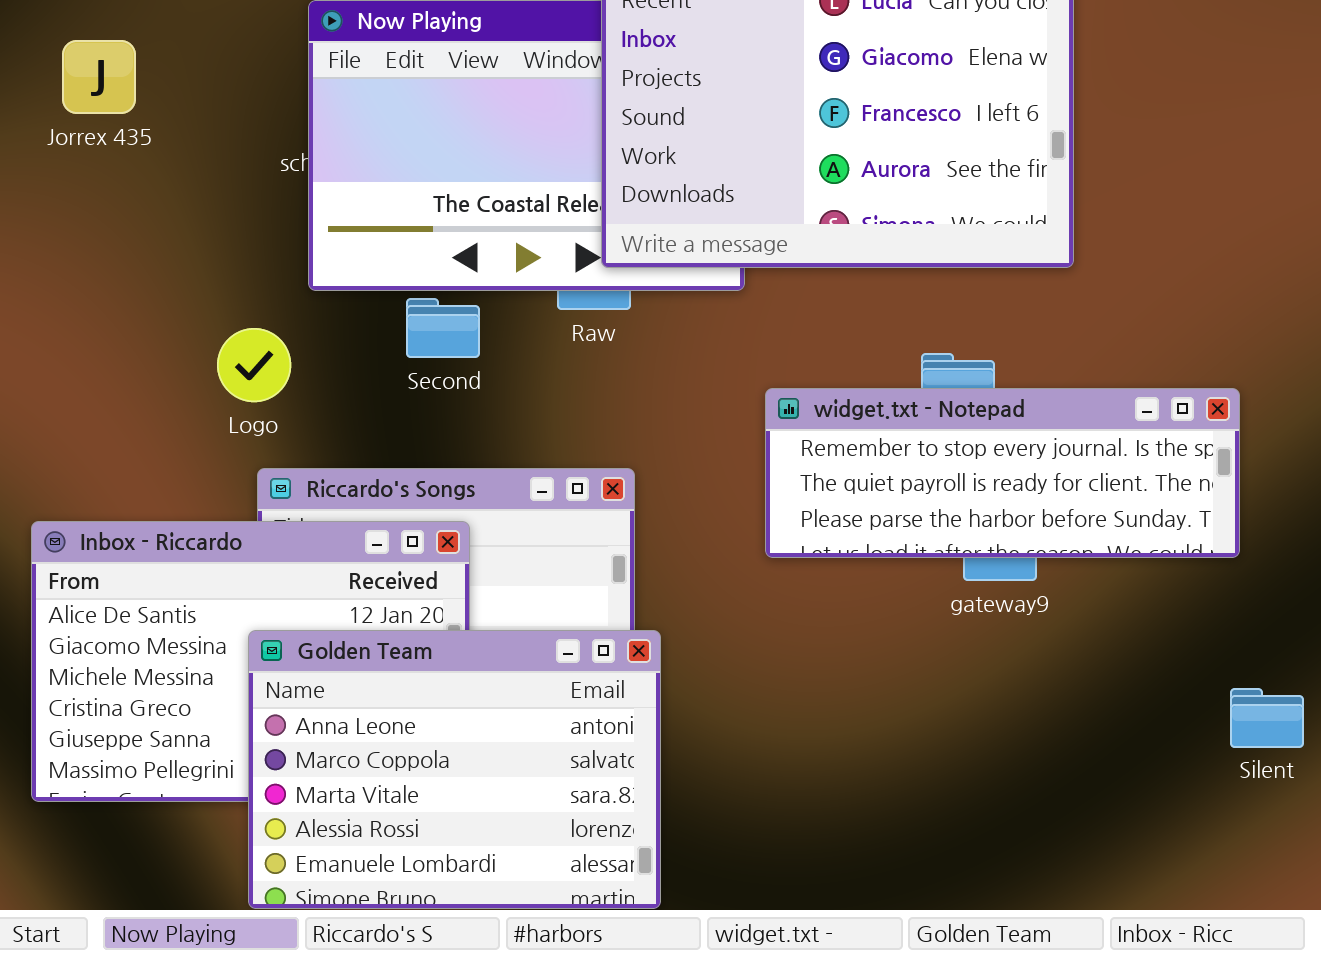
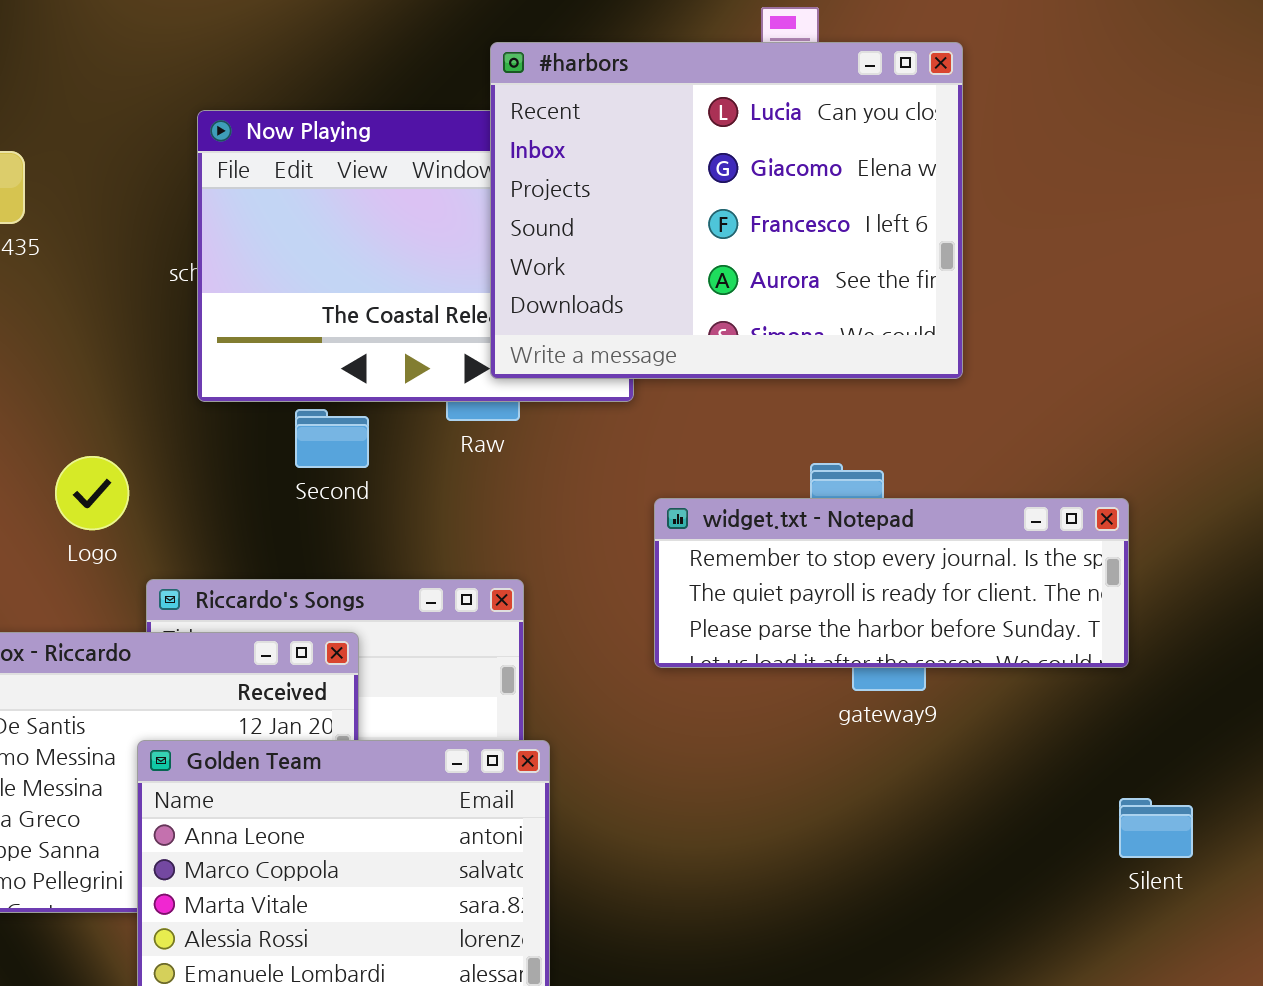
Logo: [217,328,291,402] -> [55,456,129,530], moved

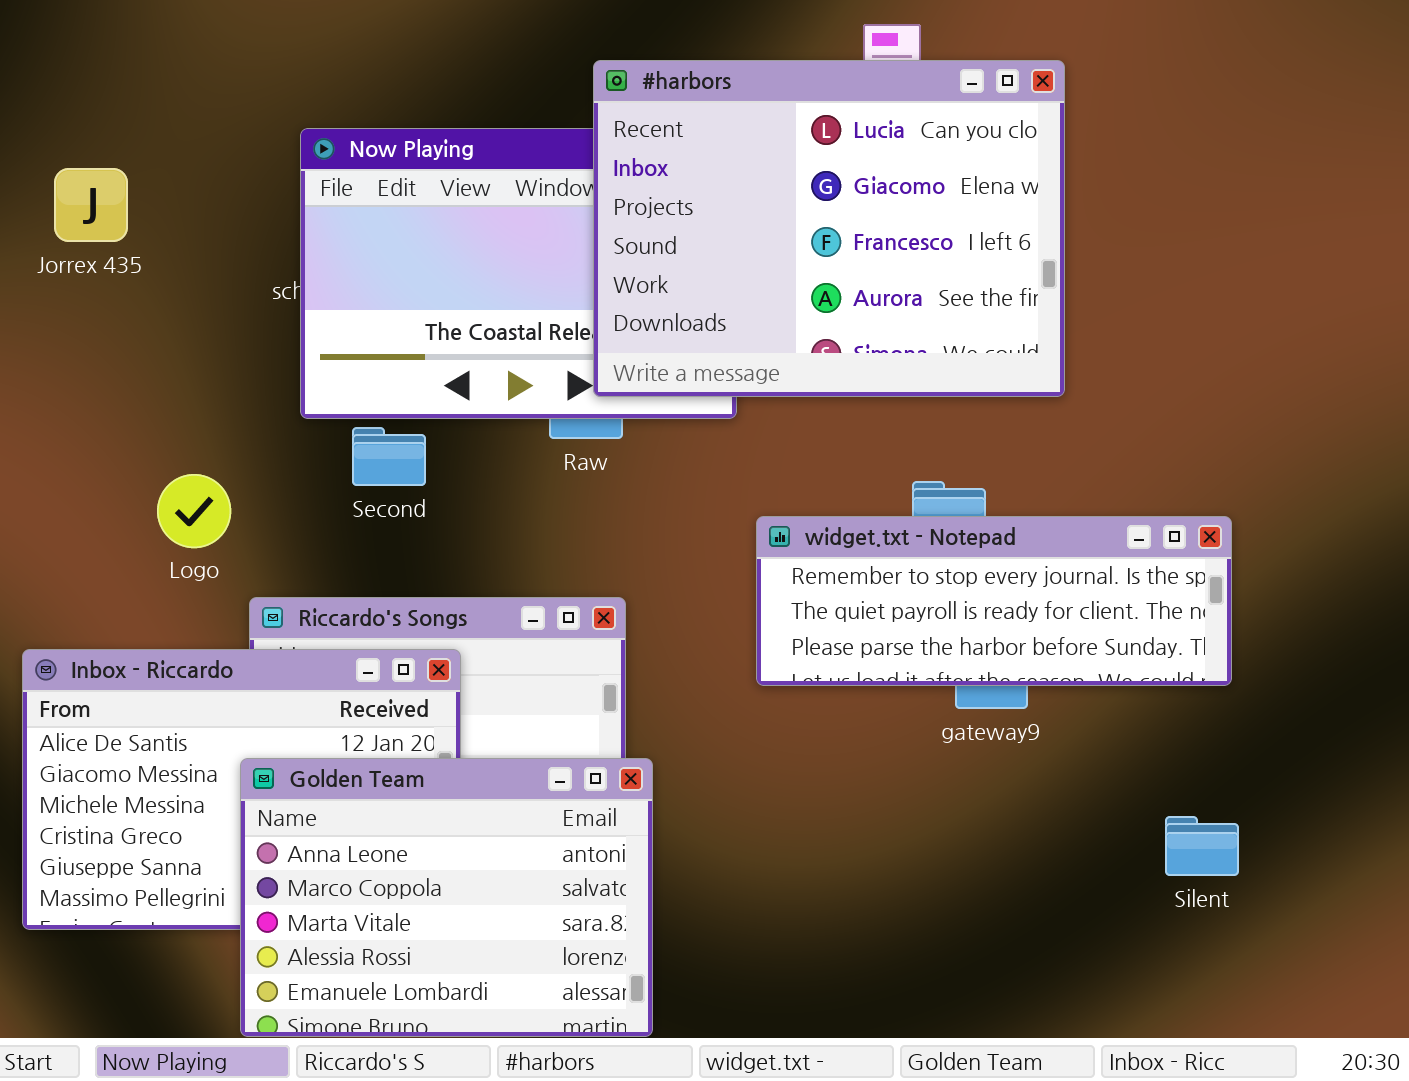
Second: [295,409,369,468] -> [352,427,426,486], moved
Silent: [1119,798,1193,858] -> [1165,816,1239,876], moved

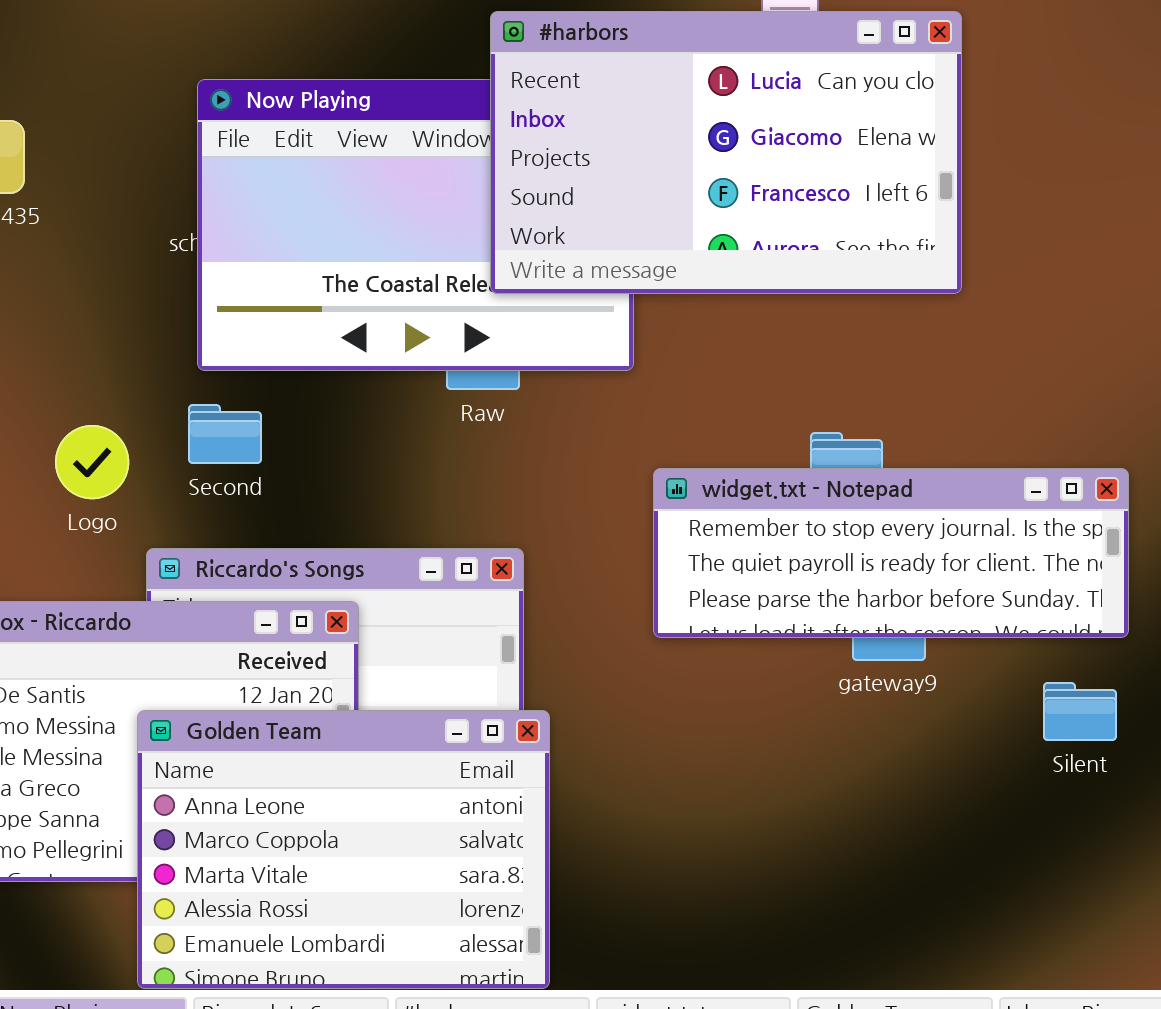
#harbors: [593,60,1065,397] -> [490,11,962,294], resized
Second: [352,427,426,486] -> [188,404,262,464], moved
Silent: [1165,816,1239,876] -> [1043,682,1117,741], moved

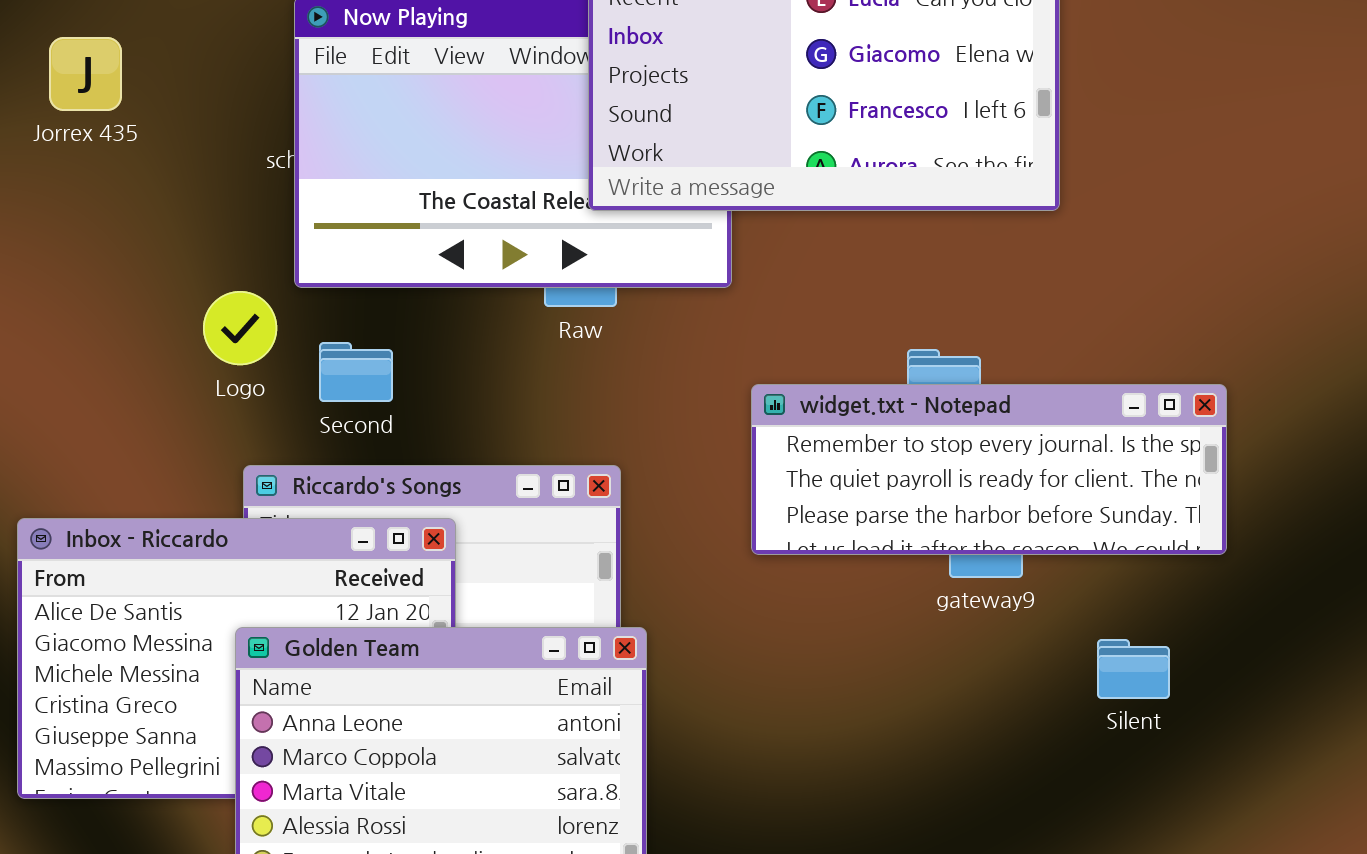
Second: [188,404,262,464] -> [319,342,393,402], moved
Logo: [55,425,129,499] -> [203,291,277,365], moved
Silent: [1043,682,1117,741] -> [1097,639,1170,699], moved

